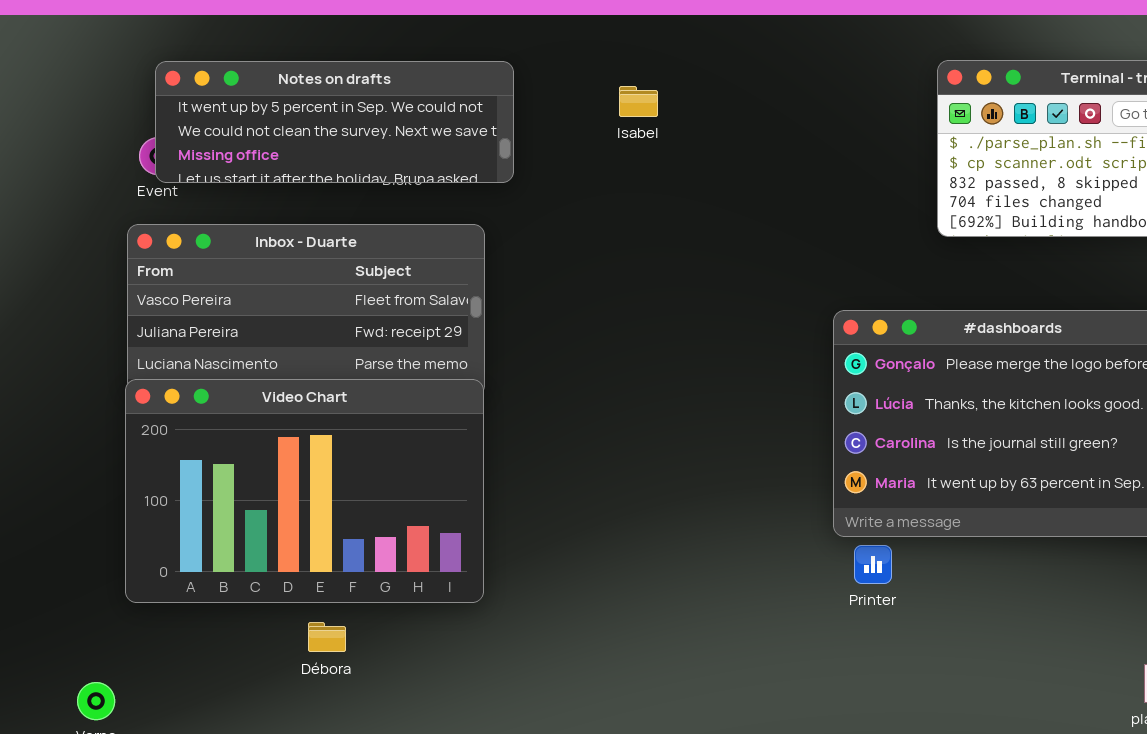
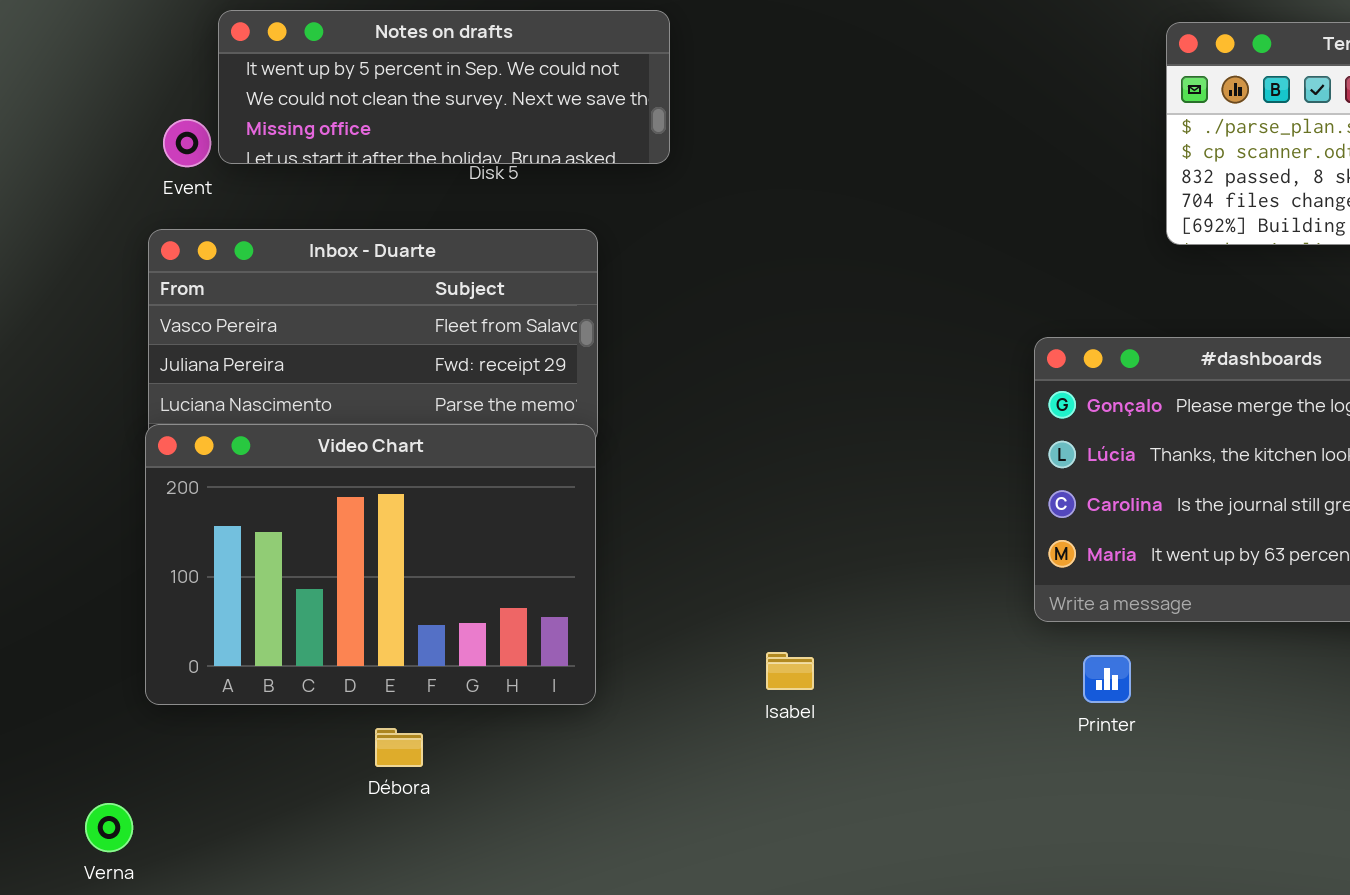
Notes on drafts: [155,61,514,183] -> [218,10,670,164], moved
Isabel: [619,86,658,117] -> [766,652,814,690], moved
Printer: [854,545,892,584] -> [1083,655,1131,703], moved

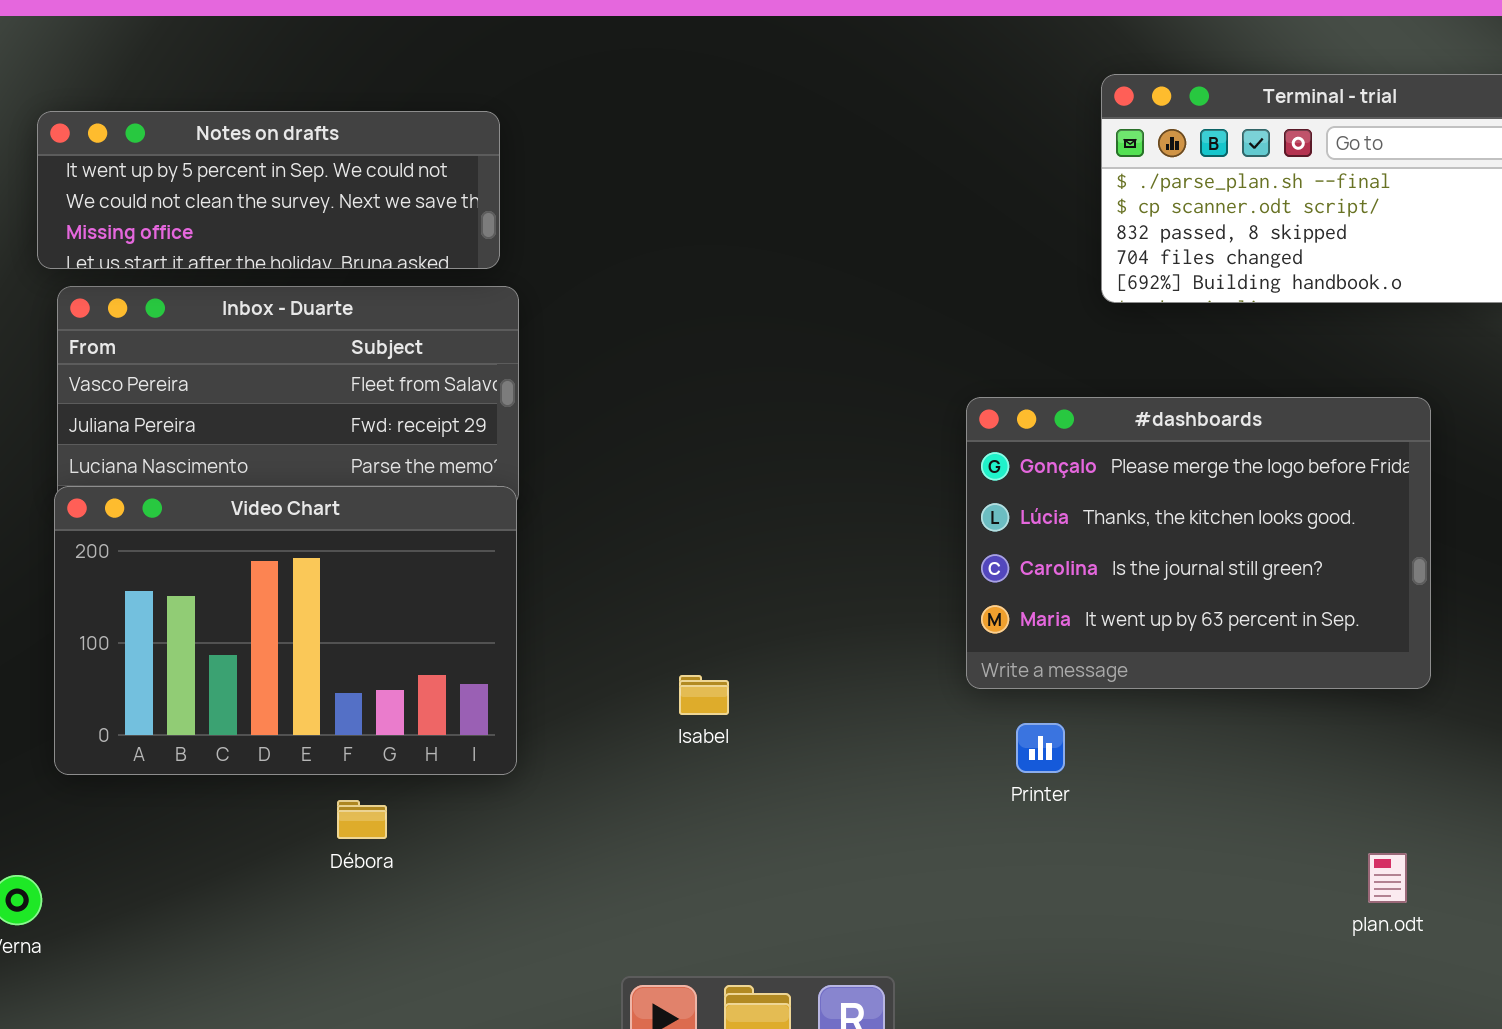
Notes on drafts: [218,10,670,164] -> [37,111,500,269], moved
Isabel: [766,652,814,690] -> [679,675,729,715], moved
Débora: [375,728,423,767] -> [337,800,387,839], moved

